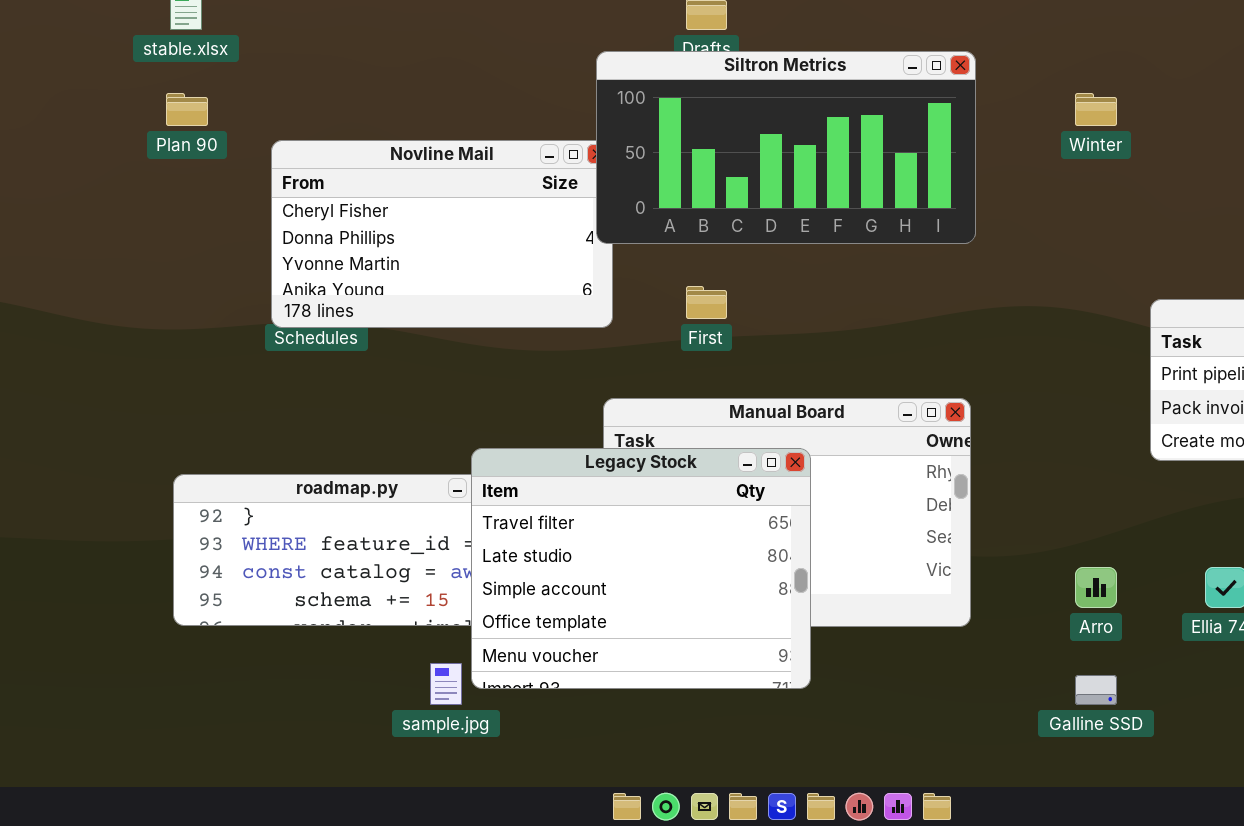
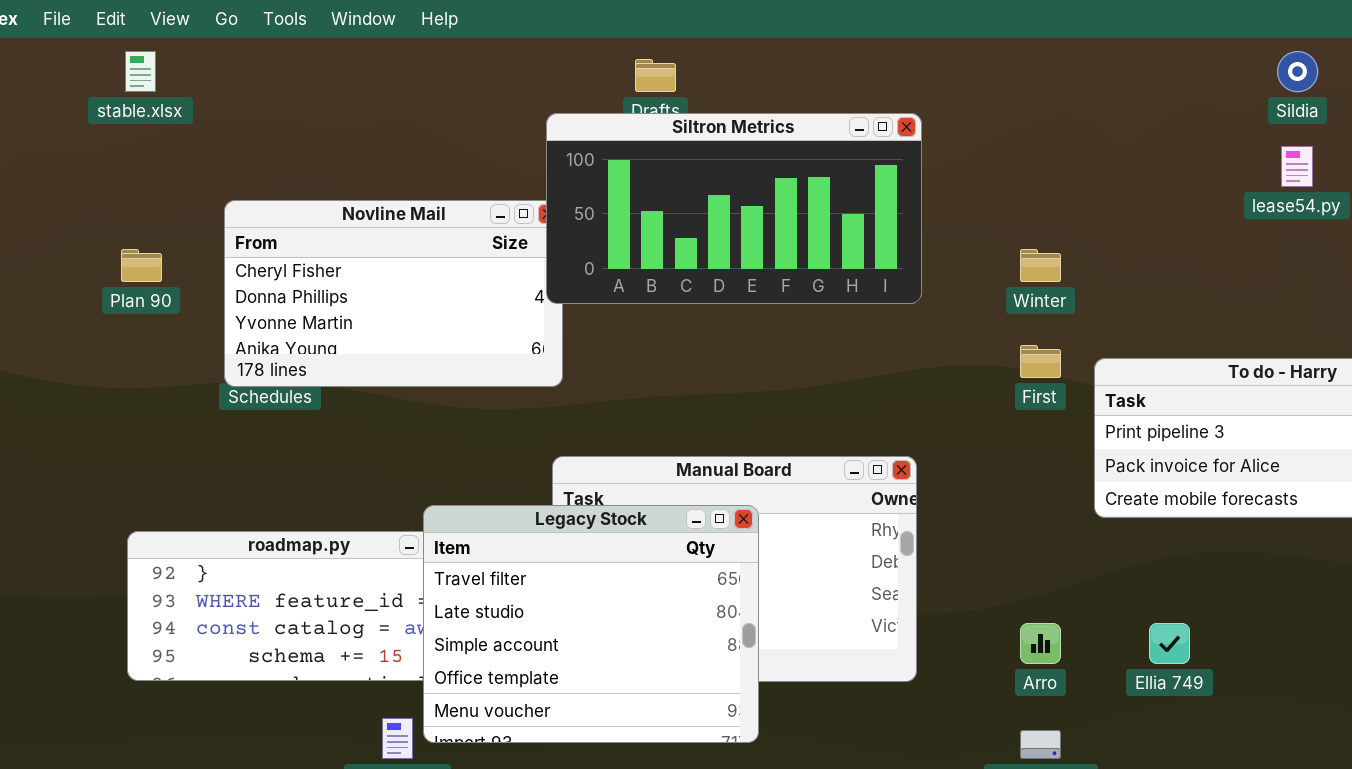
Plan 90: [166,93,208,126] -> [121,249,162,282], moved
Winter: [1075,93,1117,126] -> [1020,249,1061,282], moved
First: [686,286,727,319] -> [1020,345,1061,378], moved

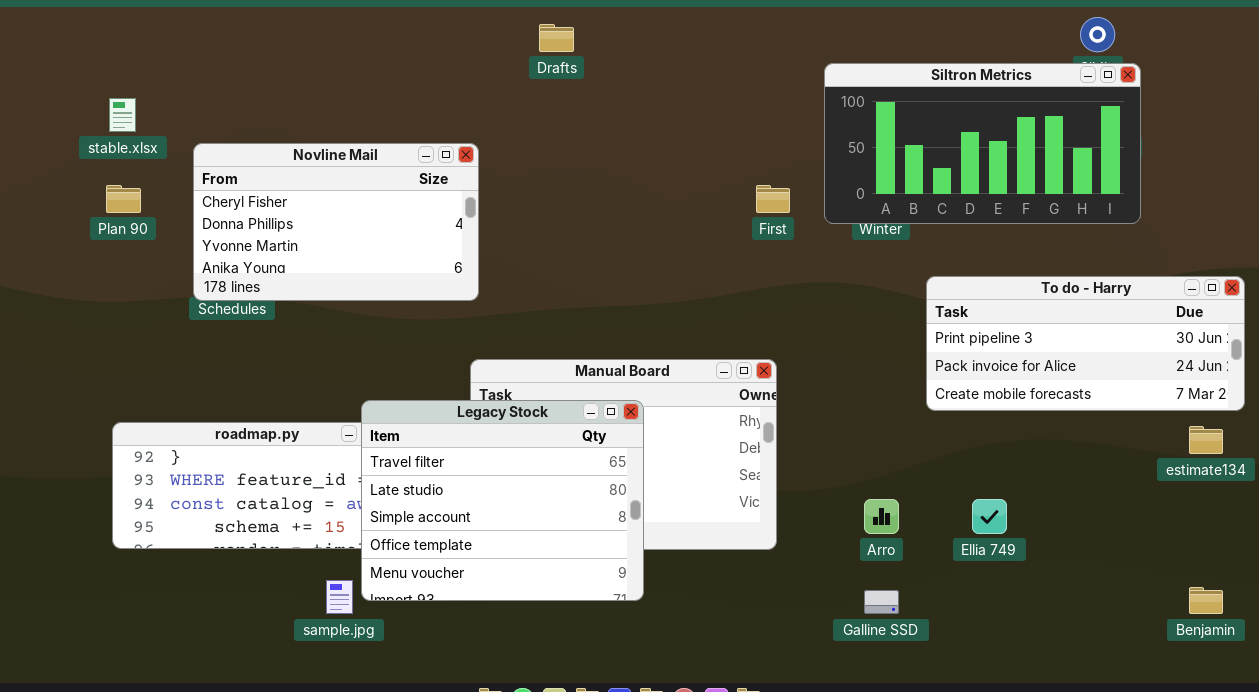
stable.xlsx: [125,51,156,92] -> [109,98,136,132], moved
Siltron Metrics: [546,113,922,304] -> [824,63,1141,224], moved
First: [1020,345,1061,378] -> [756,185,790,213], moved

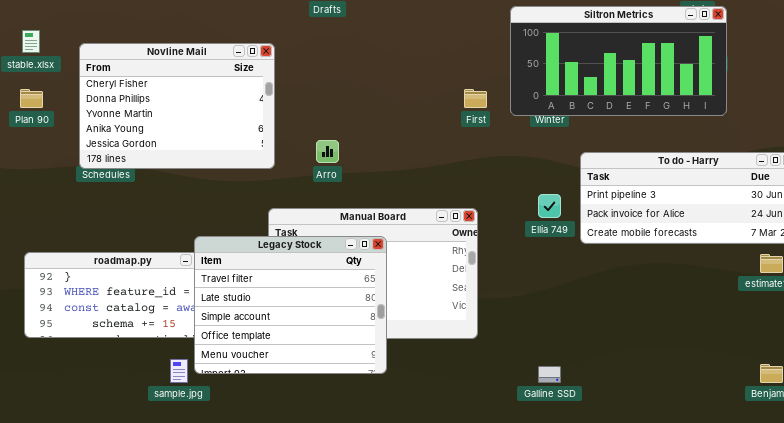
Novline Mail: [193,143,479,301] -> [79,43,275,169], resized
Arro: [864,499,899,534] -> [316,140,339,163], moved
Ellia 749: [972,499,1007,534] -> [538,194,561,218], moved

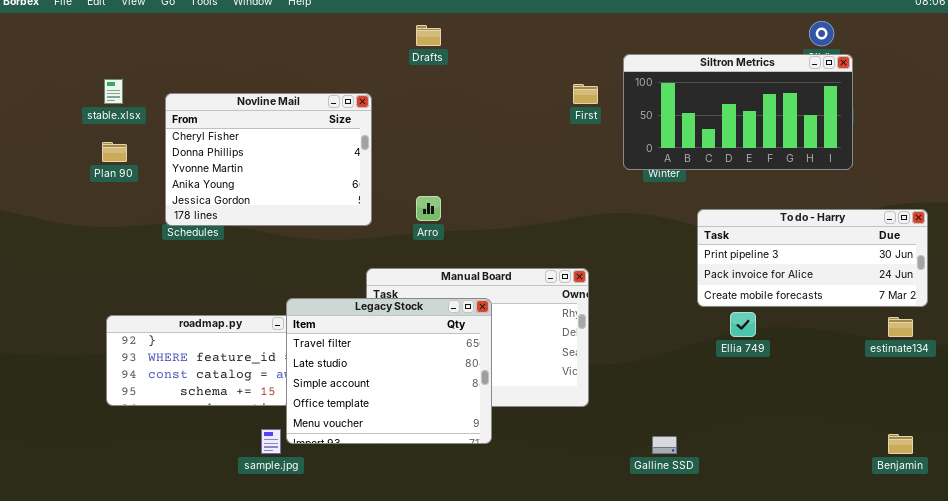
First: [464,89,487,108] -> [573,84,598,104], moved
Ellia 749: [538,194,561,218] -> [730,312,756,337], moved

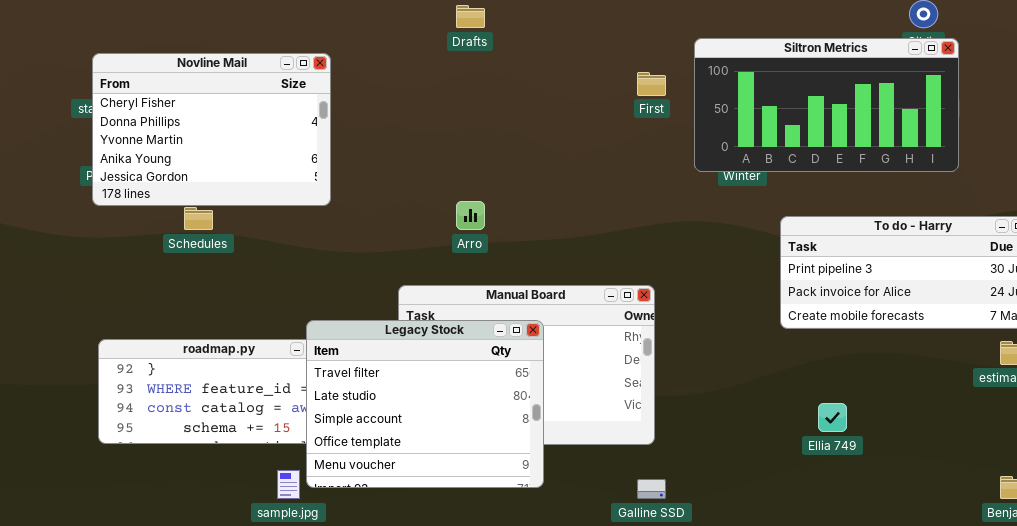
Novline Mail: [165,93,372,226] -> [92,53,331,206], moved
Ellia 749: [730,312,756,337] -> [818,403,847,432], moved
Galline SSD: [652,436,677,454] -> [637,479,666,499], moved

